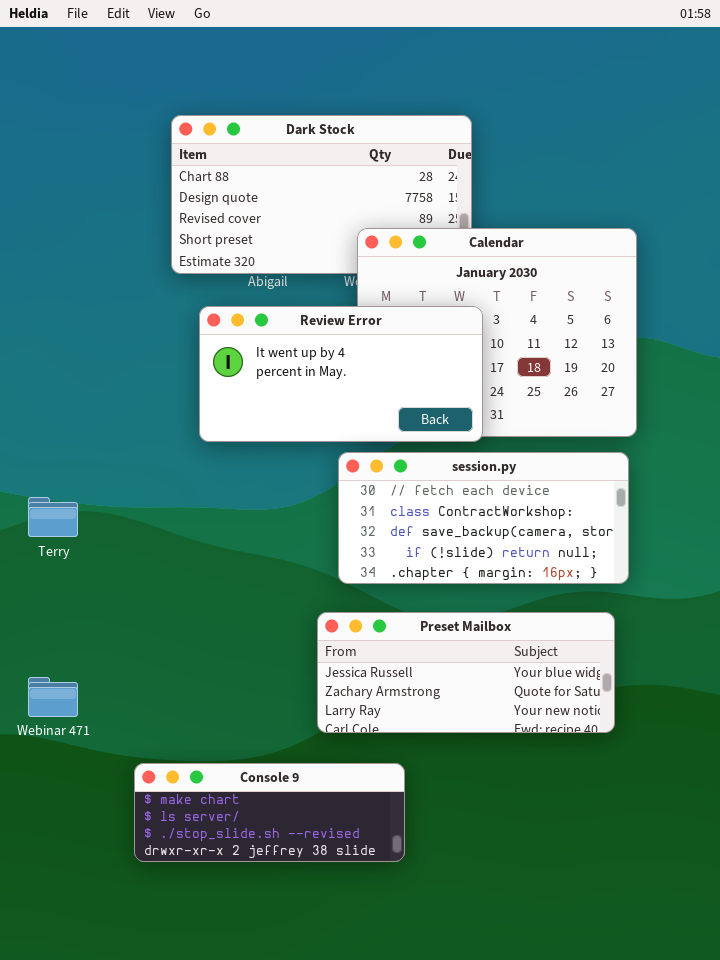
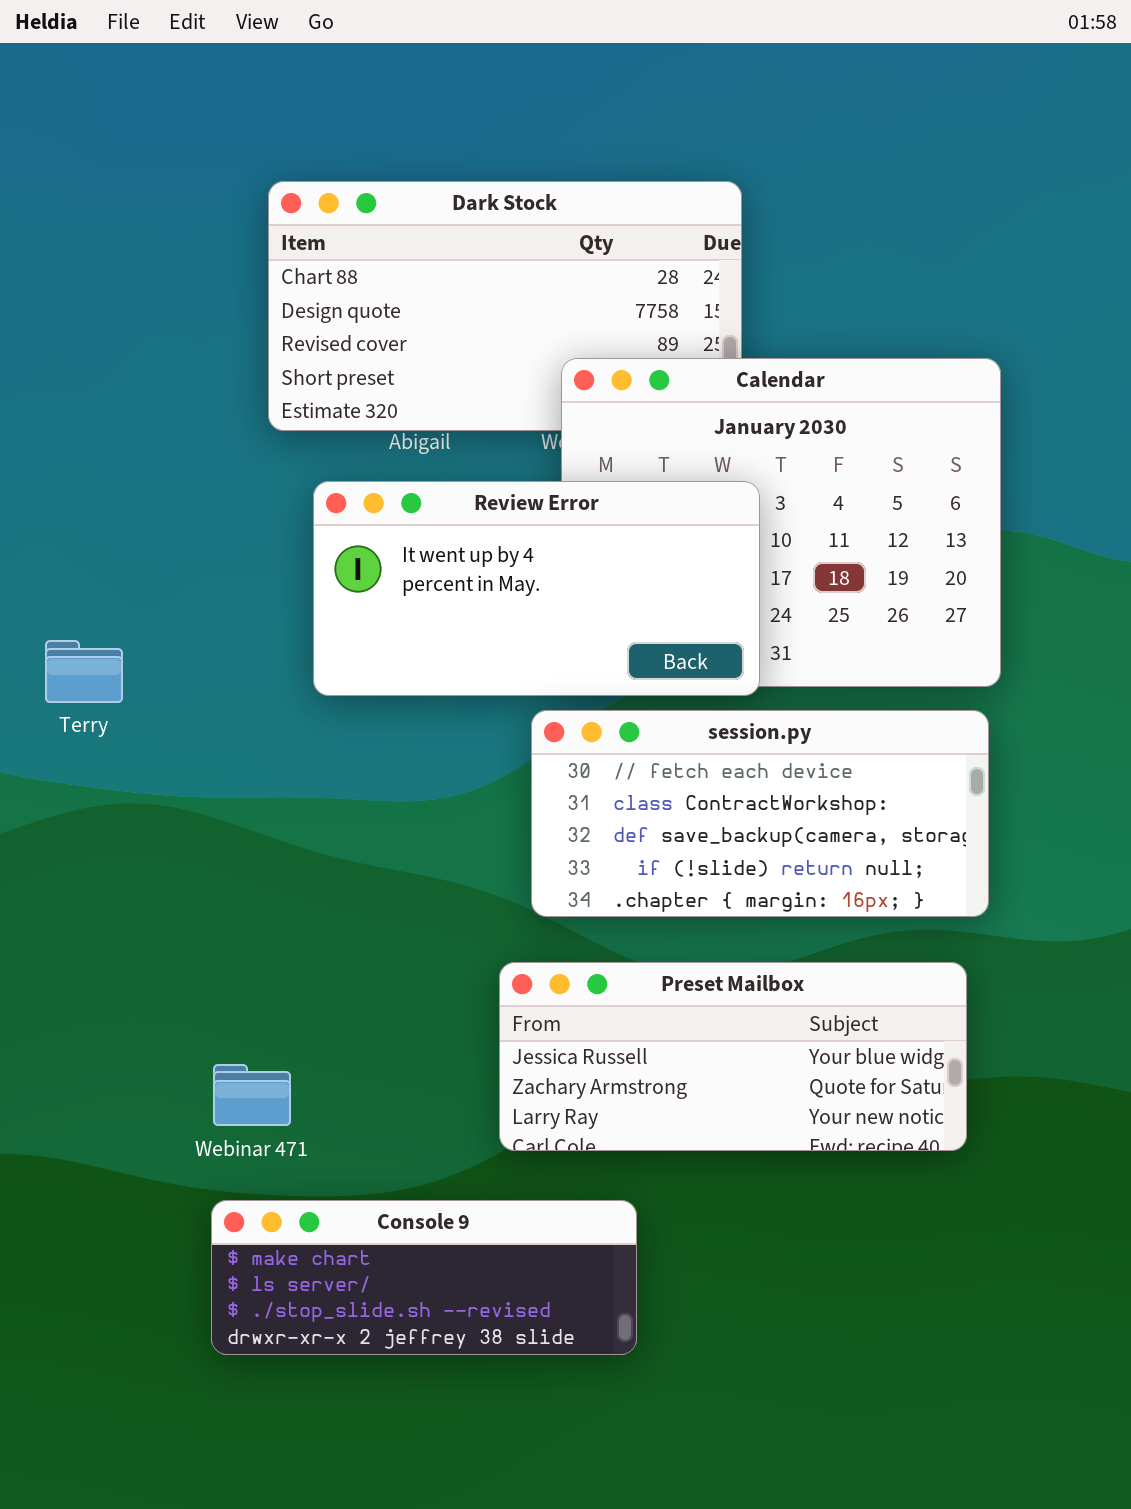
Terry: [28,497,78,537] -> [45,640,123,703], moved
Webinar 471: [28,677,78,717] -> [213,1064,291,1126], moved

